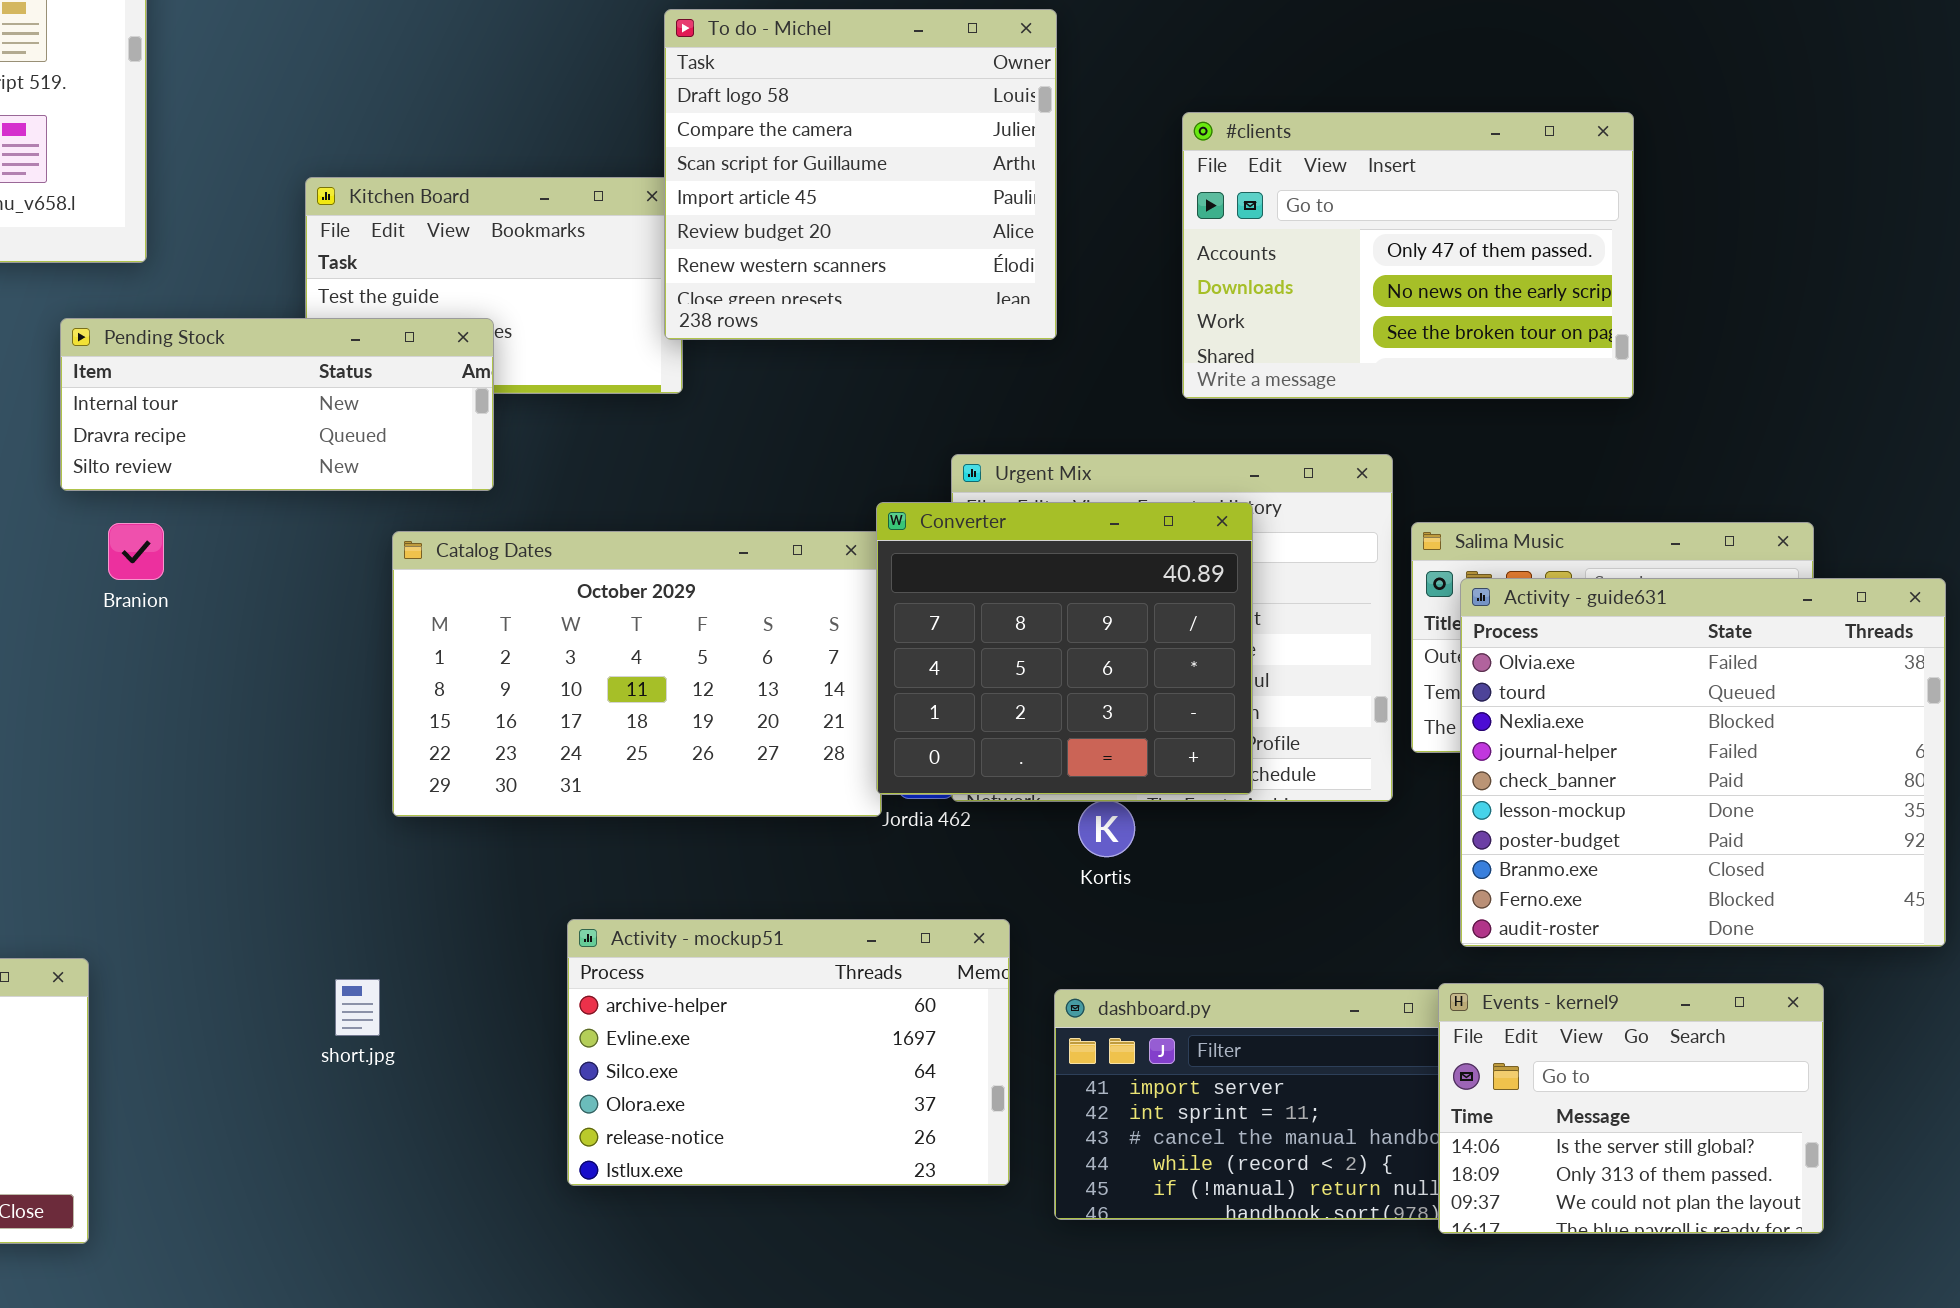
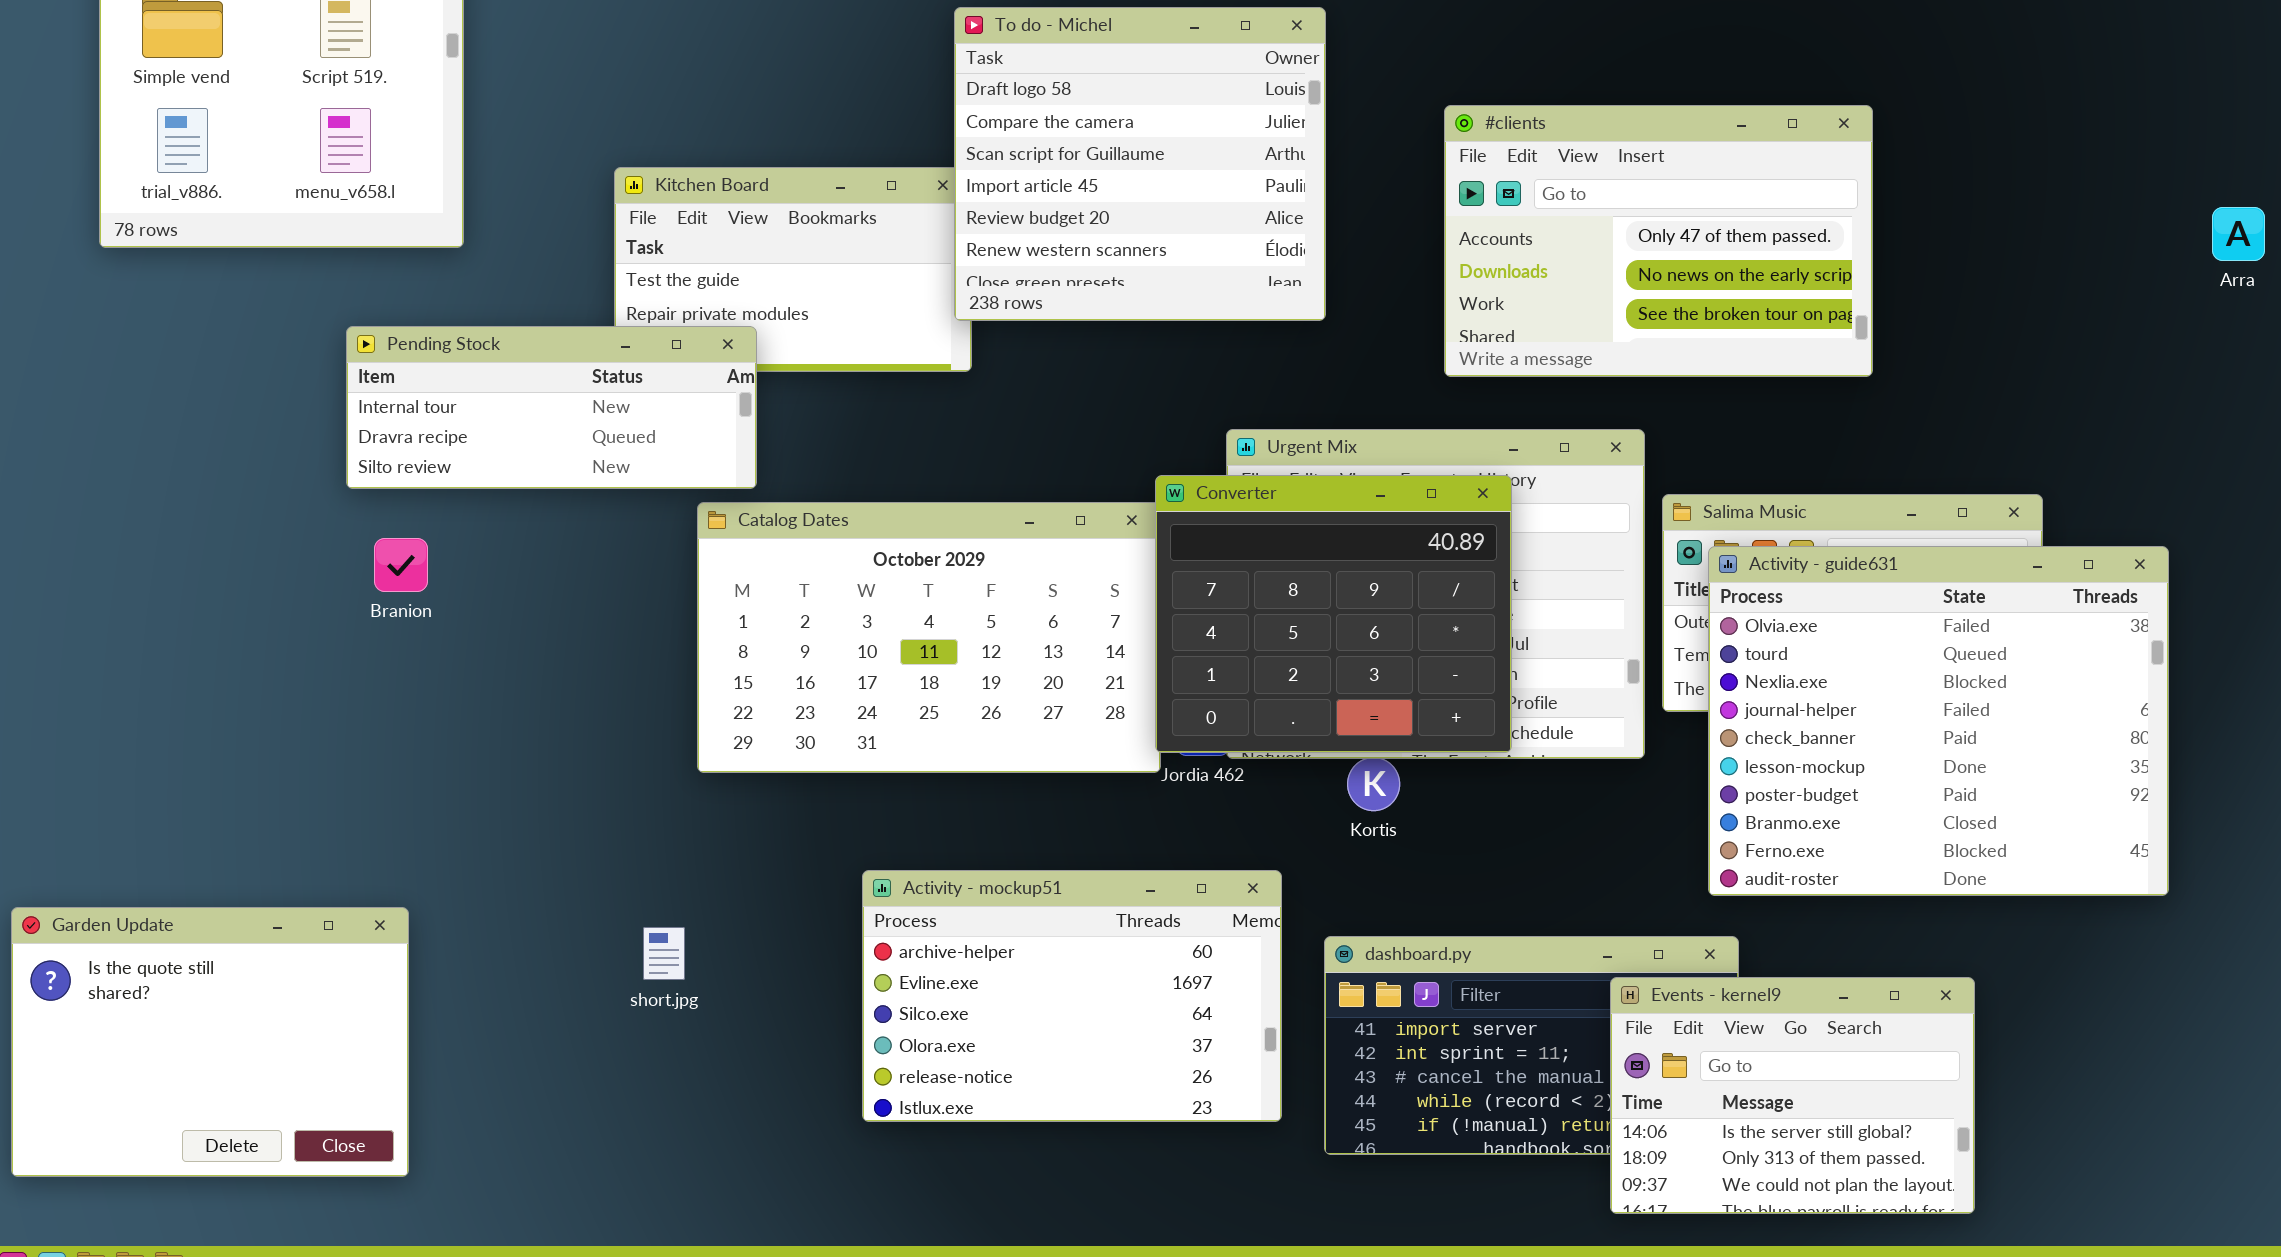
Pending Stock: [60,318,494,491] -> [346,326,757,489], moved
Branion: [108,523,164,580] -> [374,538,428,592], moved
Events - kernel9: [1438,983,1824,1234] -> [1610,977,1975,1214], moved

